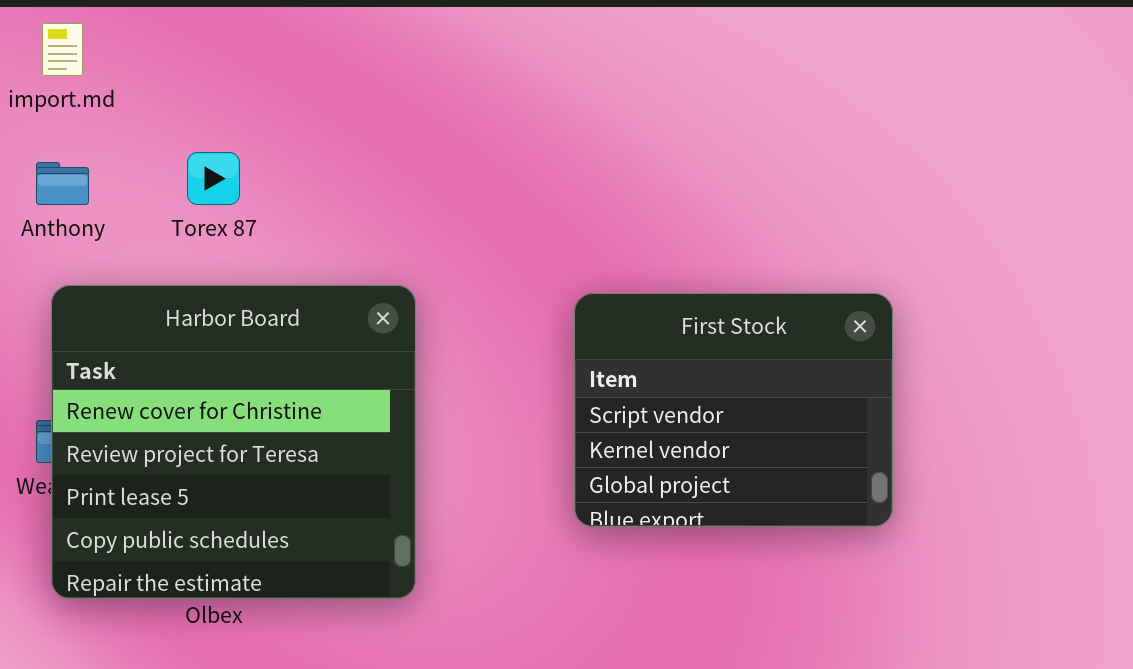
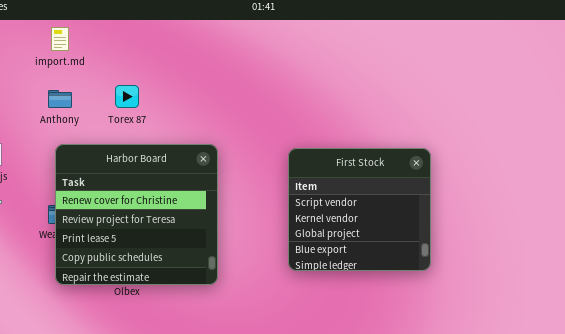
First Stock: [574,293,893,527] -> [288,148,431,271], resized

